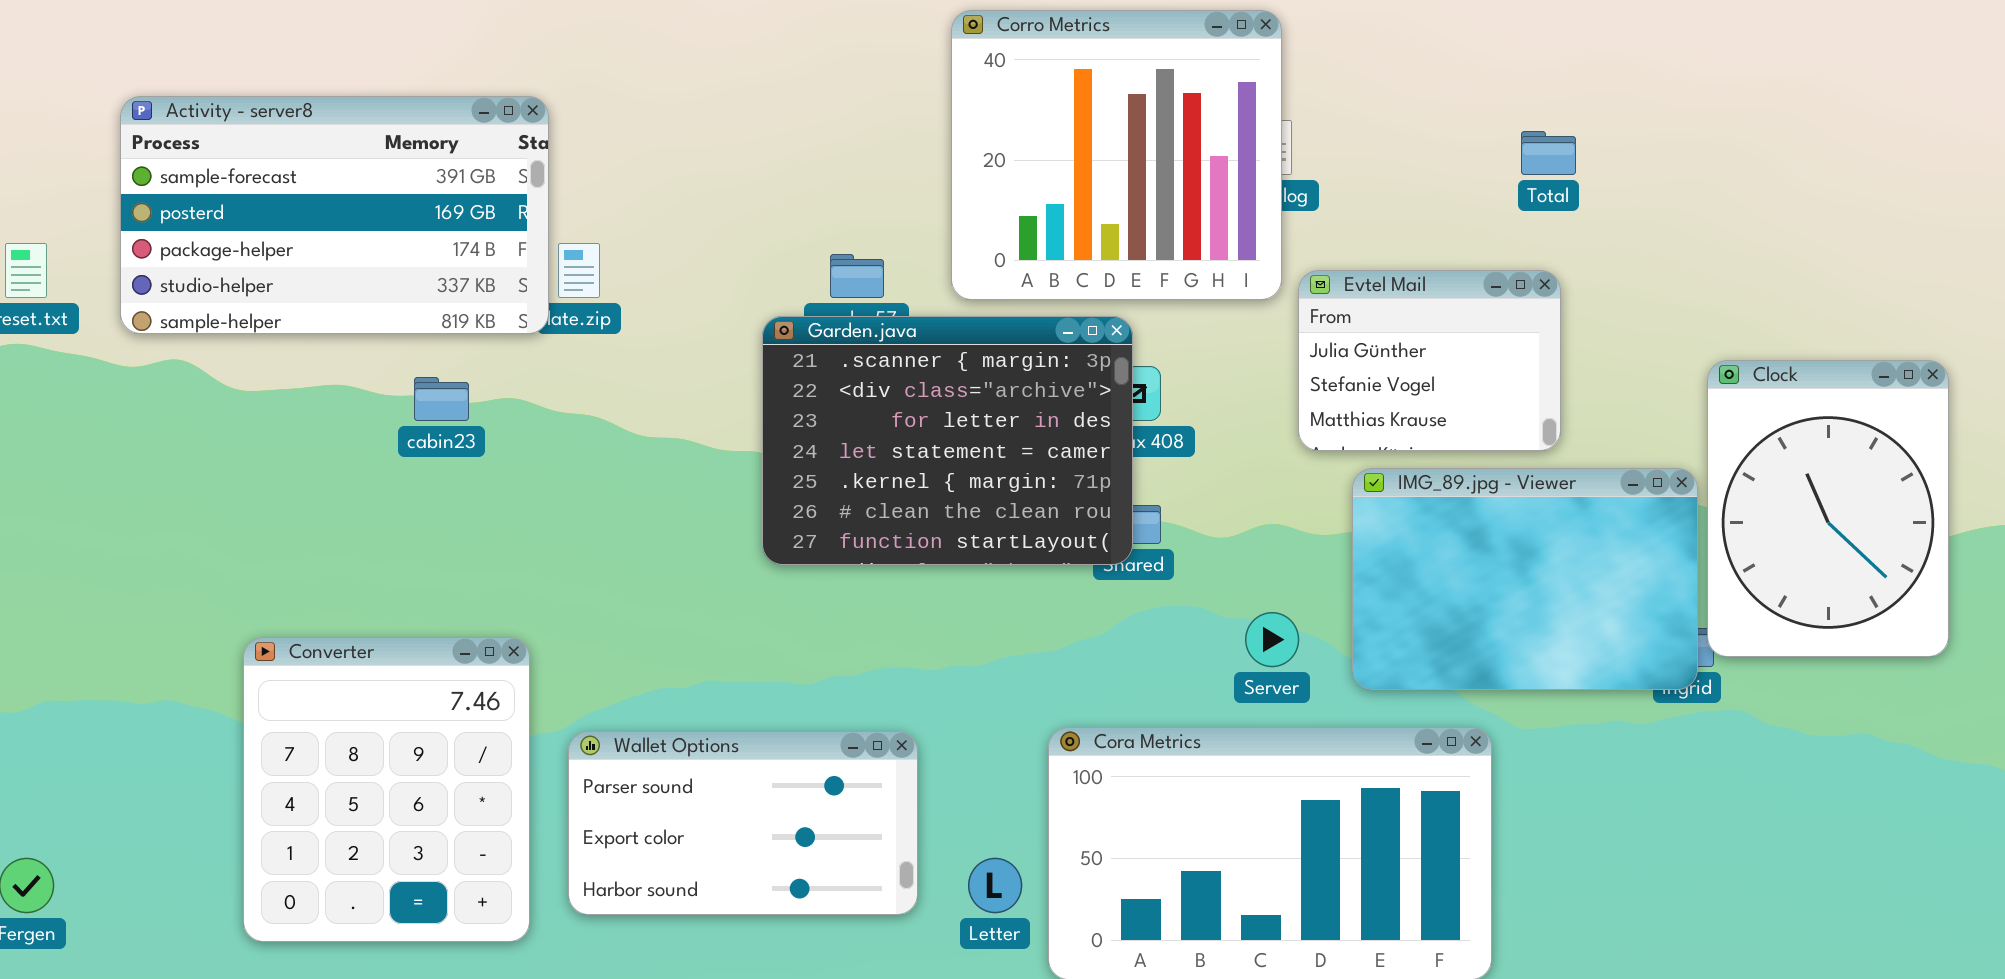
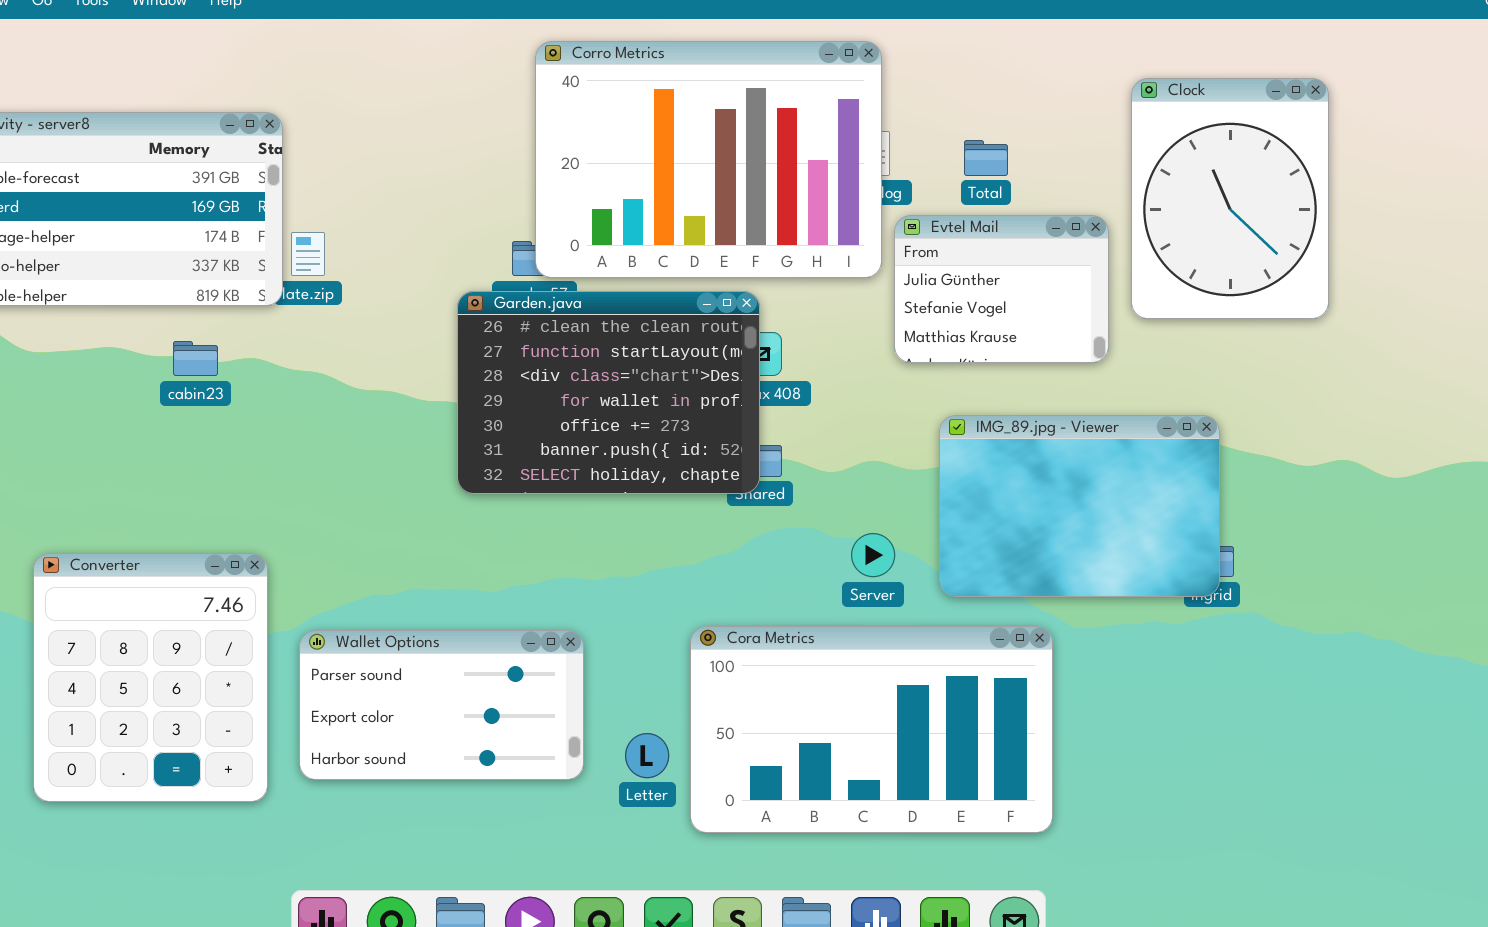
Corro Metrics: [951,10,1282,300] -> [535,41,882,278], resized
Total: [1521,131,1576,175] -> [964,140,1008,176], moved
Evtel Mail: [1298,270,1561,451] -> [894,215,1109,363], moved
Garden.java: [762,316,1133,565] -> [457,291,760,494], scrolled down 5 rows
Clock: [1707,360,1949,657] -> [1131,78,1329,319], moved

